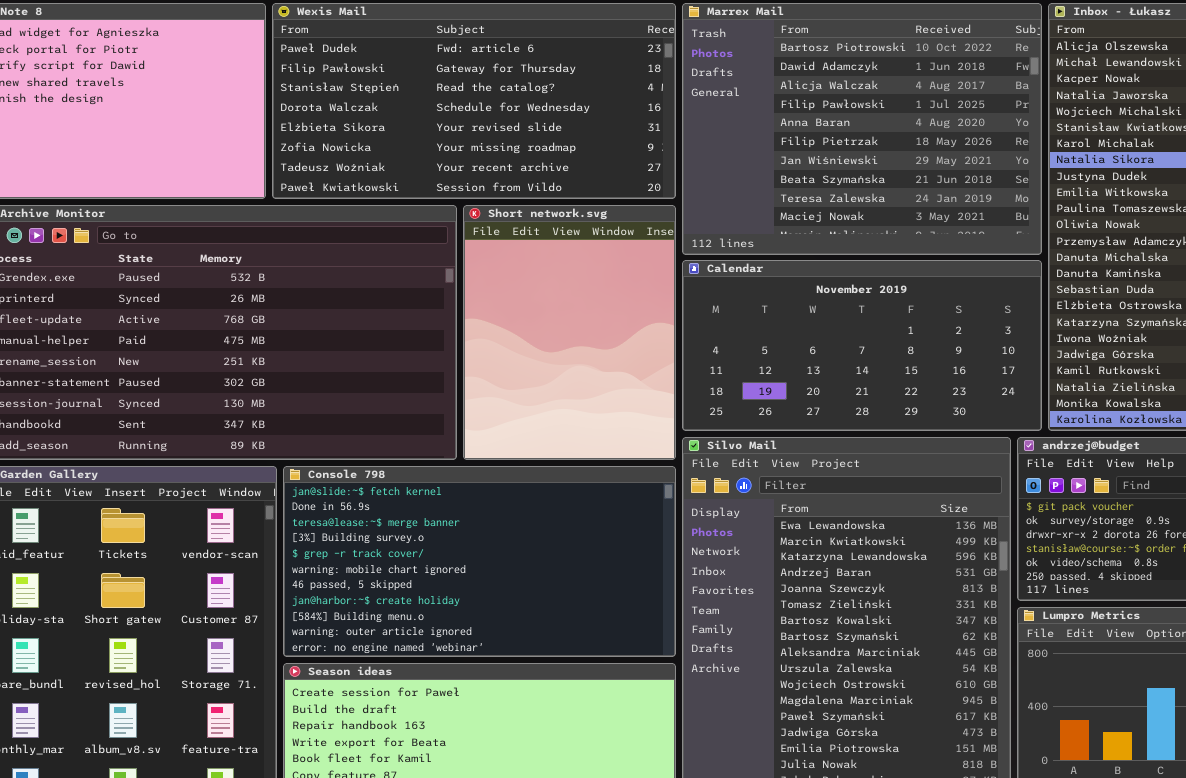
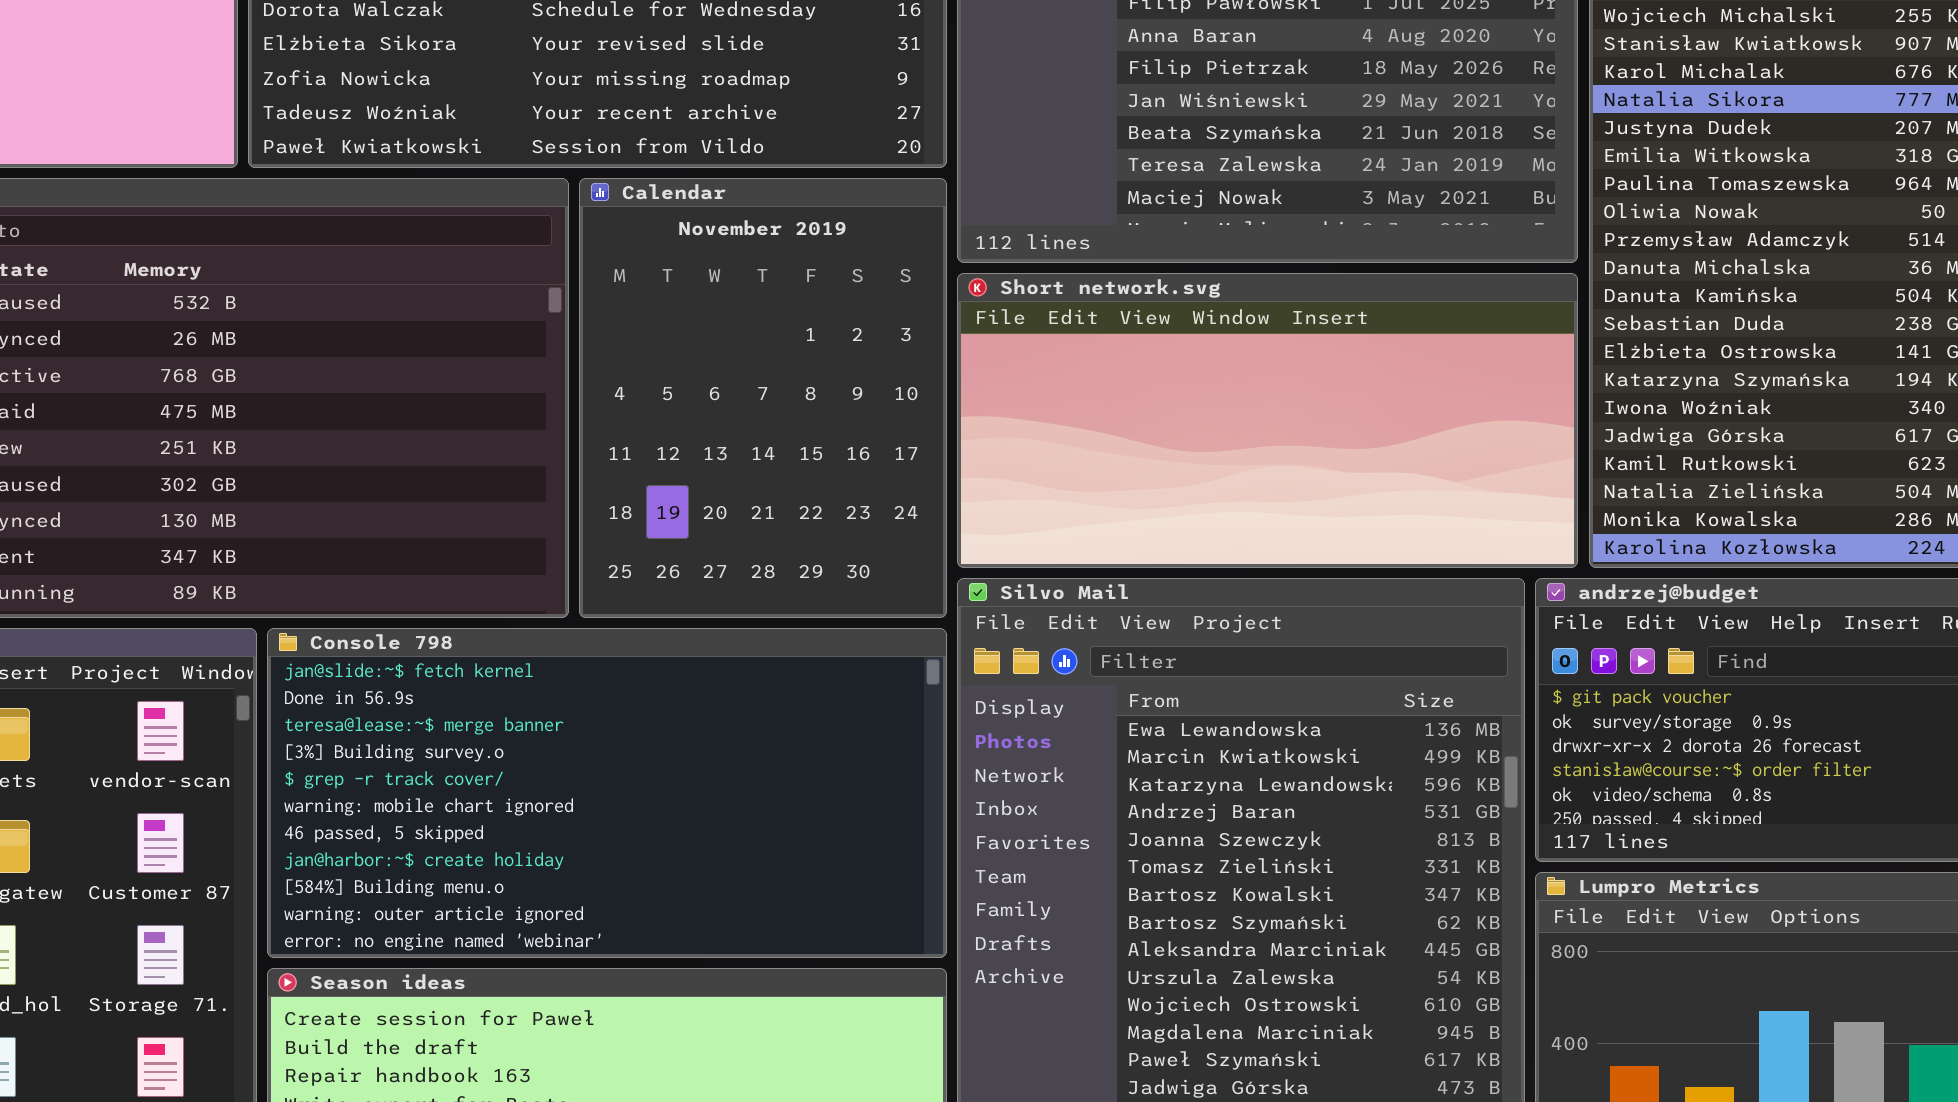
Short network.svg: [463,205,676,460] -> [957,273,1578,568], moved, resized
Calendar: [682,260,1042,431] -> [579,178,947,618], moved, resized

